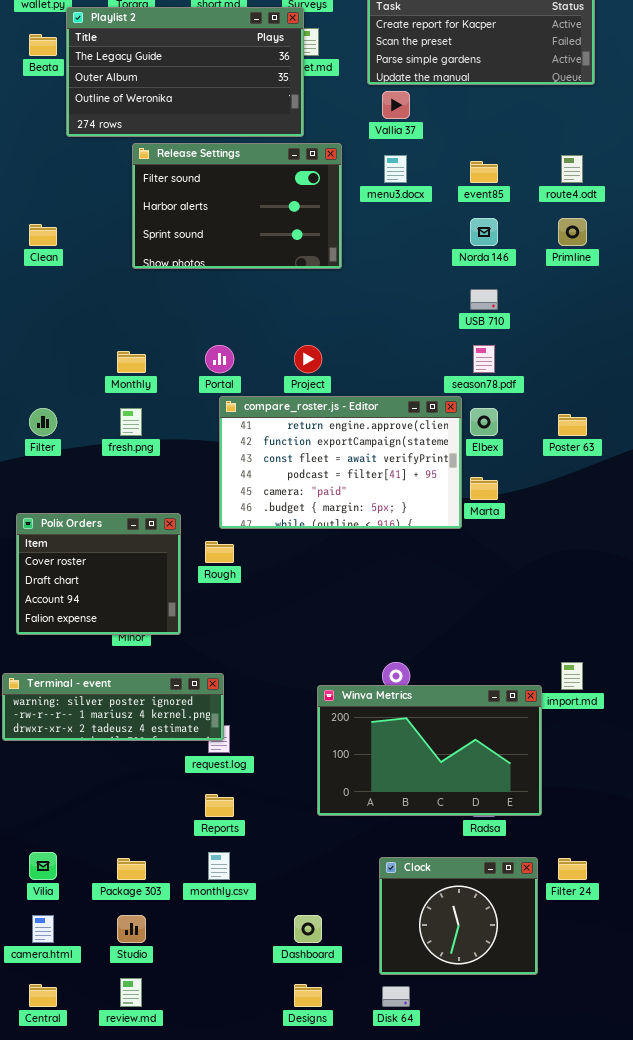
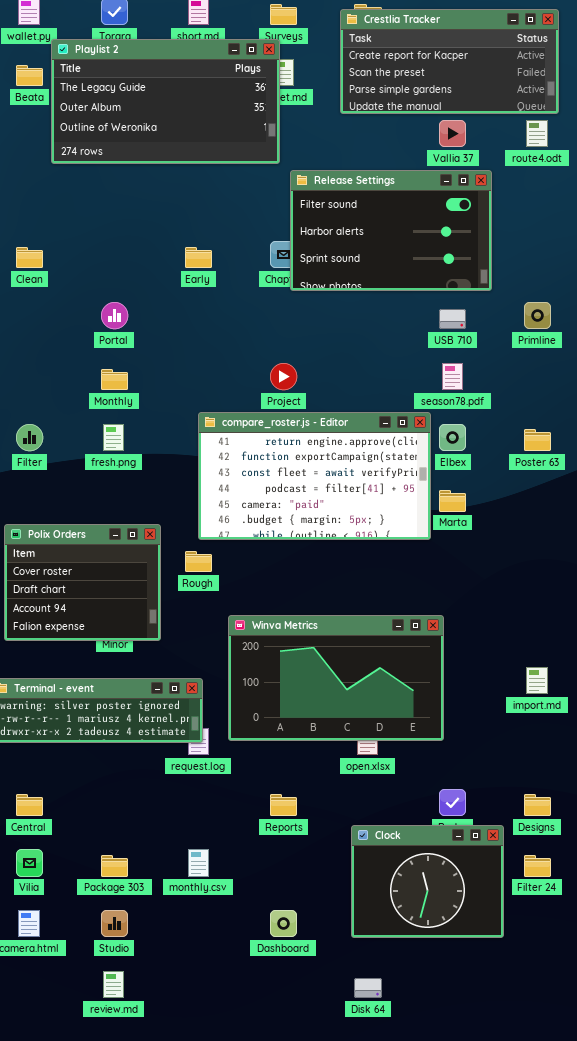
Vallia 37: [382,91,410,119] -> [439,120,466,147], moved
Release Settings: [132,143,342,269] -> [290,170,492,291], moved
route4.odt: [561,155,583,183] -> [526,120,548,147], moved
Primline: [558,218,587,246] -> [524,302,551,329], moved
Portal: [205,345,234,373] -> [101,302,128,329], moved
Winva Metrics: [317,685,542,816] -> [228,615,444,741], moved
Reports: [205,794,234,817] -> [270,794,297,816], moved
Clock: [379,857,538,975] -> [351,825,504,938], moved
Central: [29,984,57,1007] -> [16,794,43,816], moved
Designs: [294,984,322,1007] -> [524,794,551,816], moved

